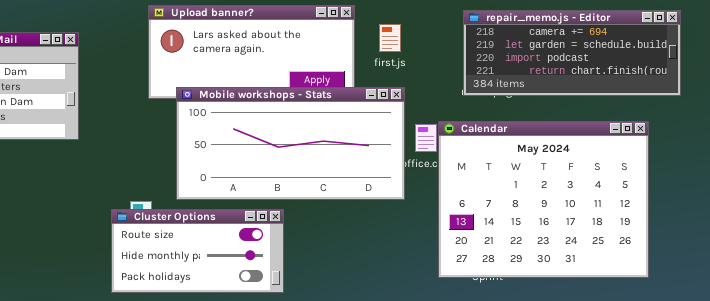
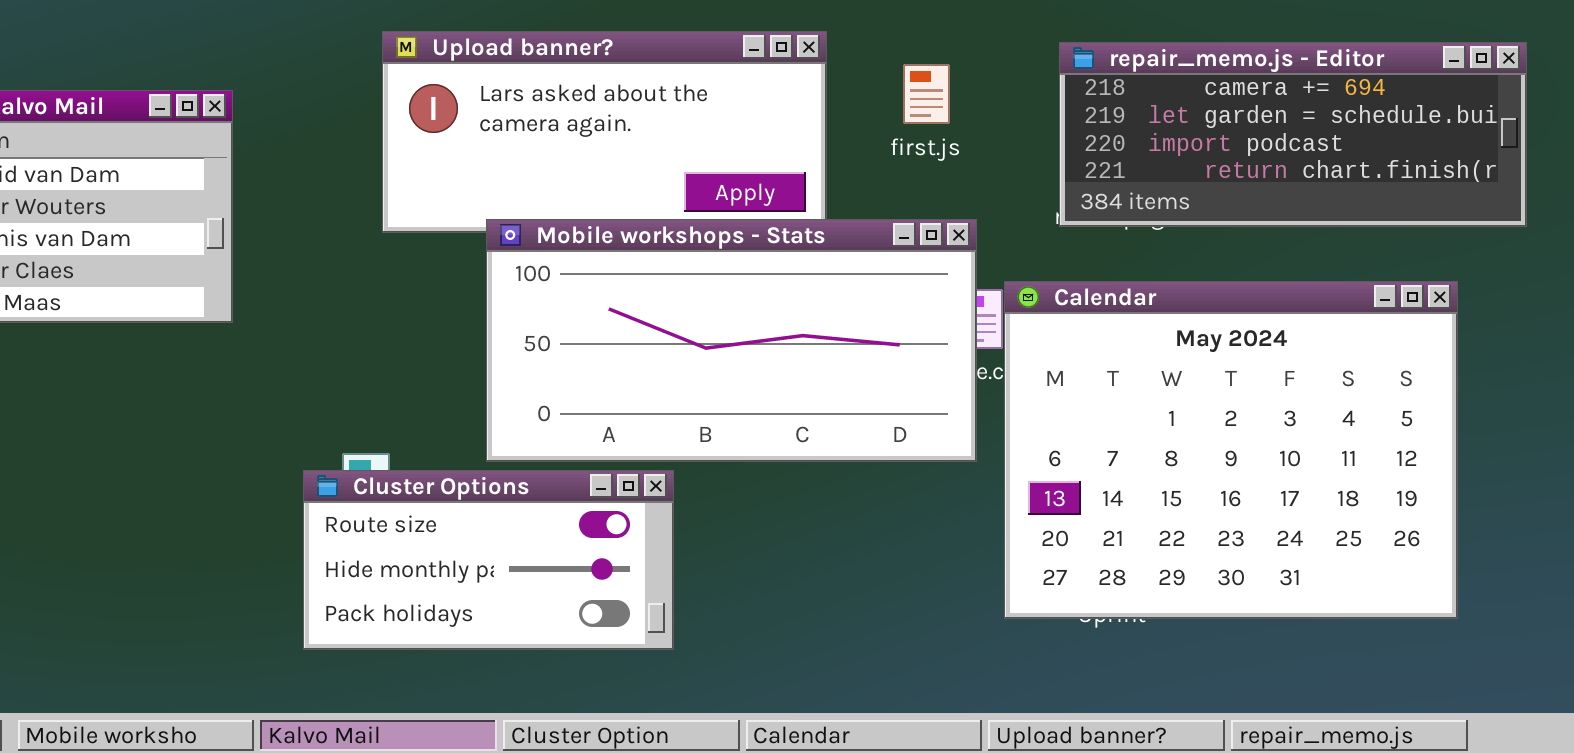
first.js: [379,24,401,52] -> [903,64,950,124], moved
Mobile workshops - Stats: [176,87,405,200] -> [486,219,977,462], moved

